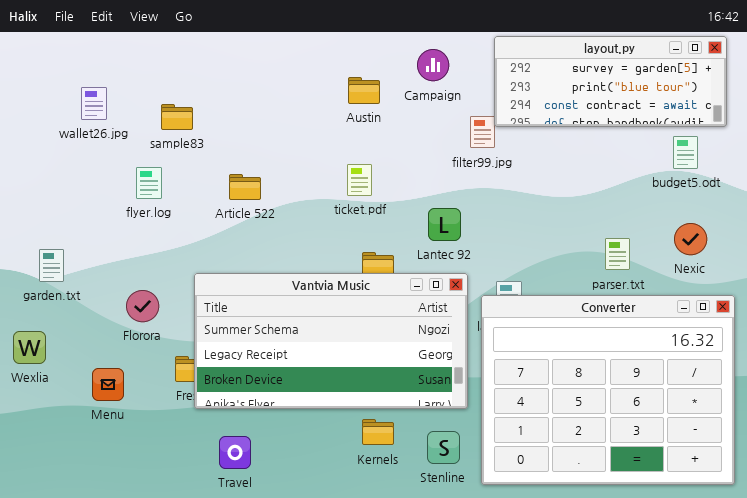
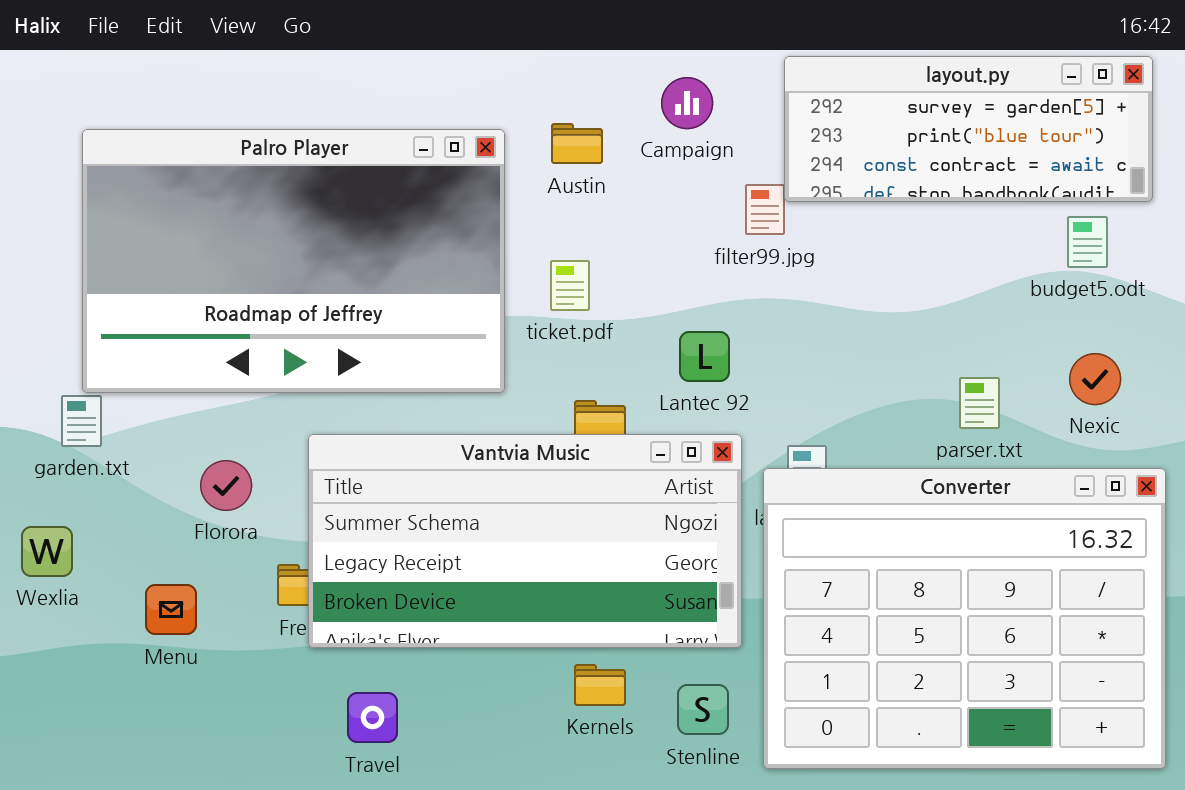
Palro Player: none -> [82,129,505,393], opened

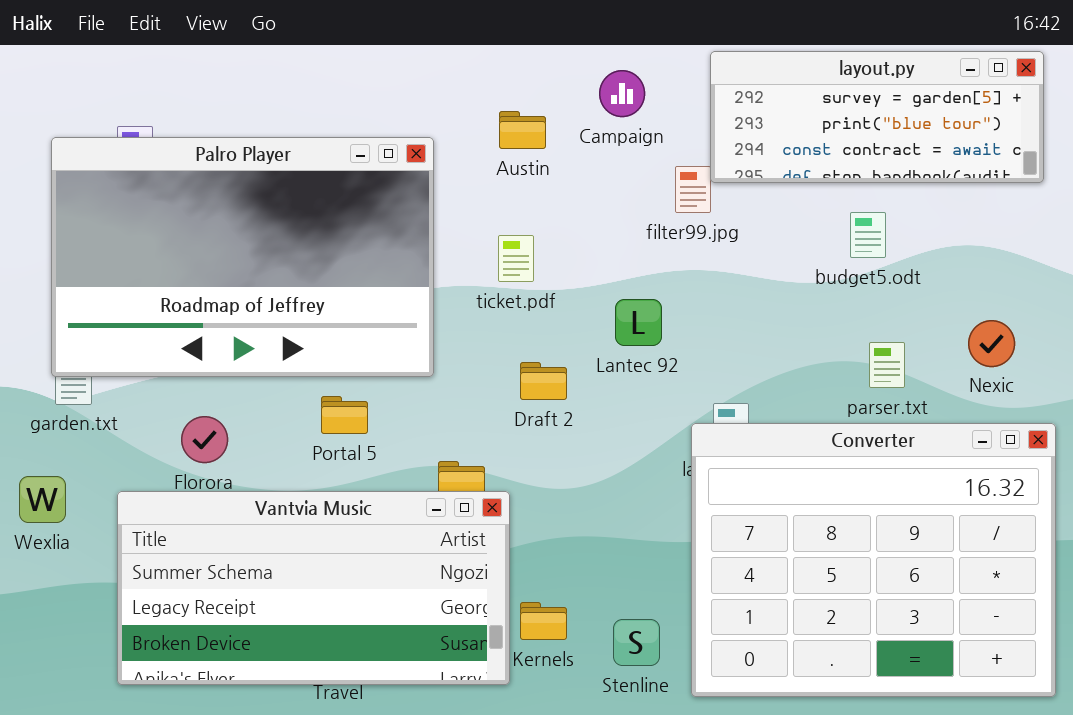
Palro Player: [82,129,505,393] -> [51,137,434,377], moved
budget5.odt: [1067,216,1108,268] -> [850,212,886,258], moved
Vantvia Music: [308,434,742,648] -> [117,491,510,685], moved

